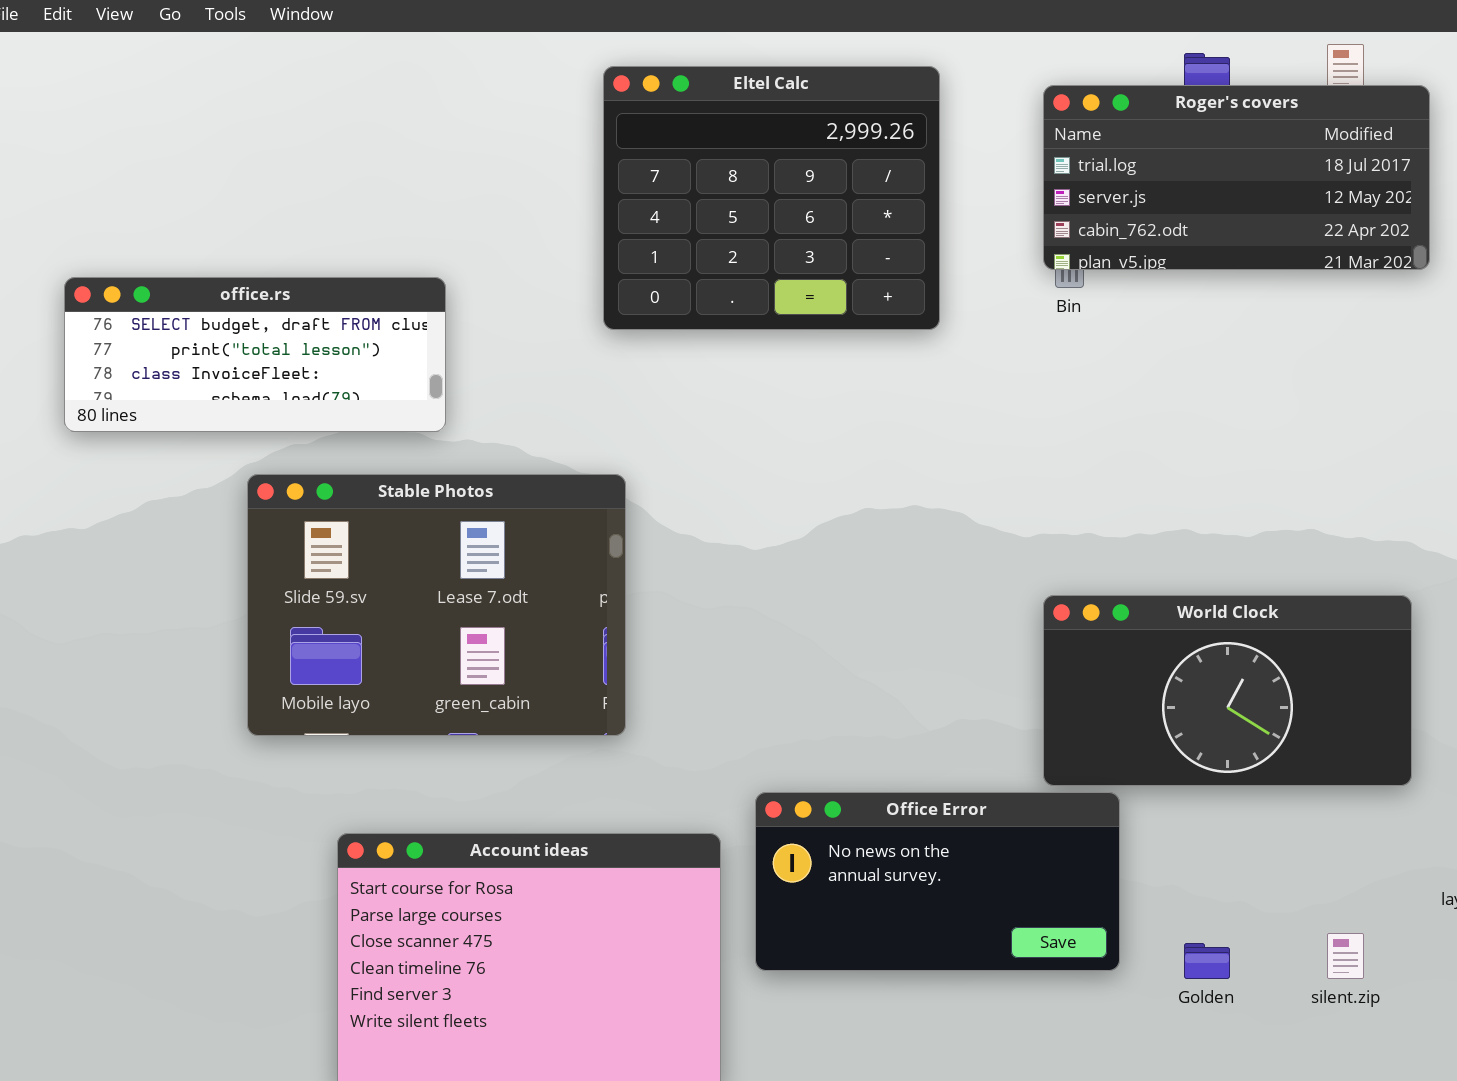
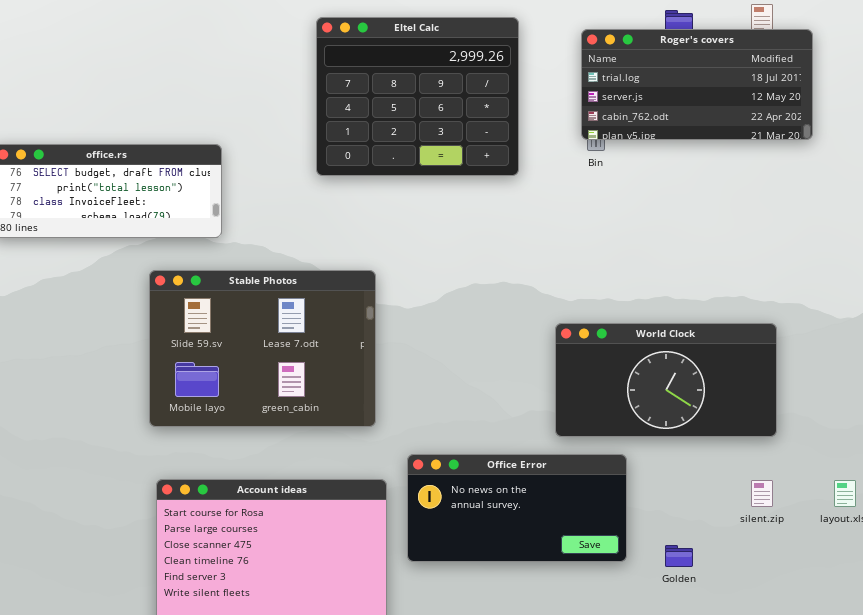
Stable Photos: [247,474,626,736] -> [149,270,376,427], moved
World Clock: [1043,595,1412,786] -> [555,323,777,437], moved
silent.zip: [1327,933,1364,979] -> [751,480,773,507], moved

